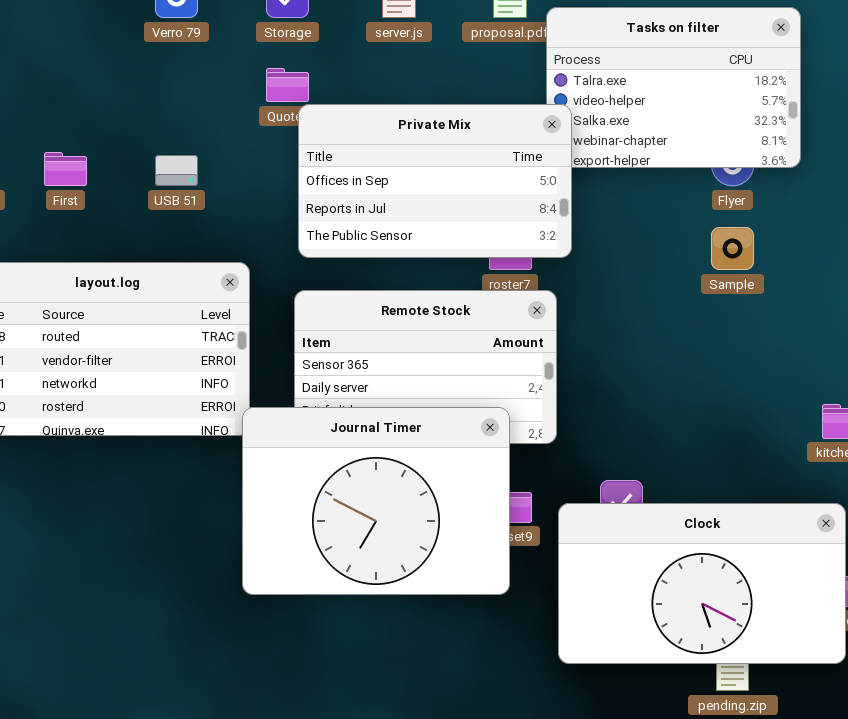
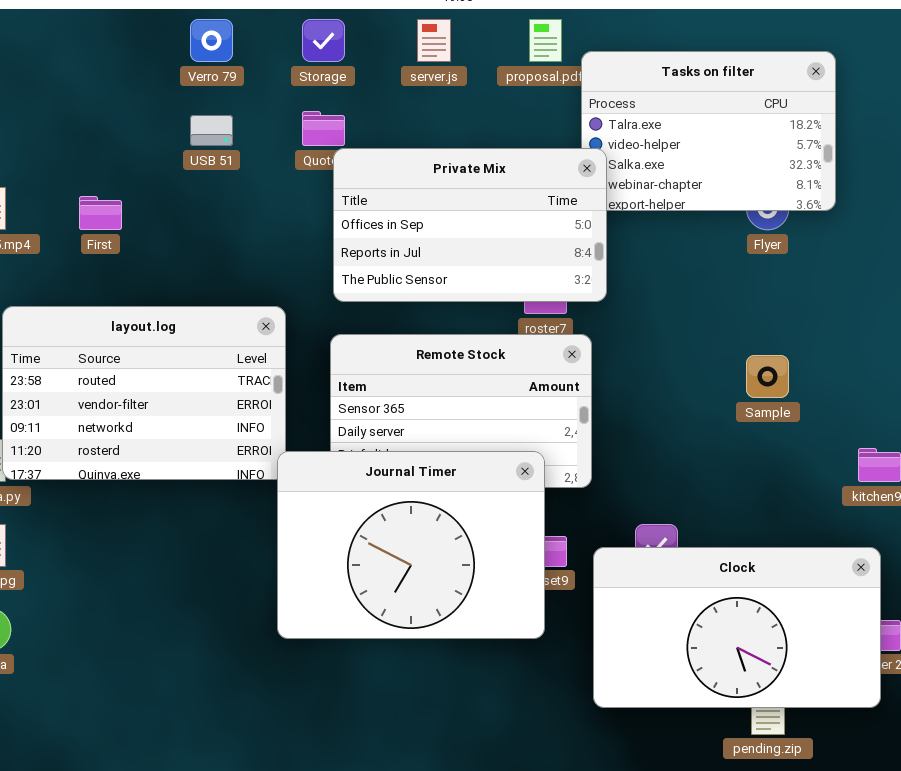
USB 51: [155,155,198,186] -> [190,115,233,146], moved
Sample: [711,227,754,270] -> [746,355,789,398], moved

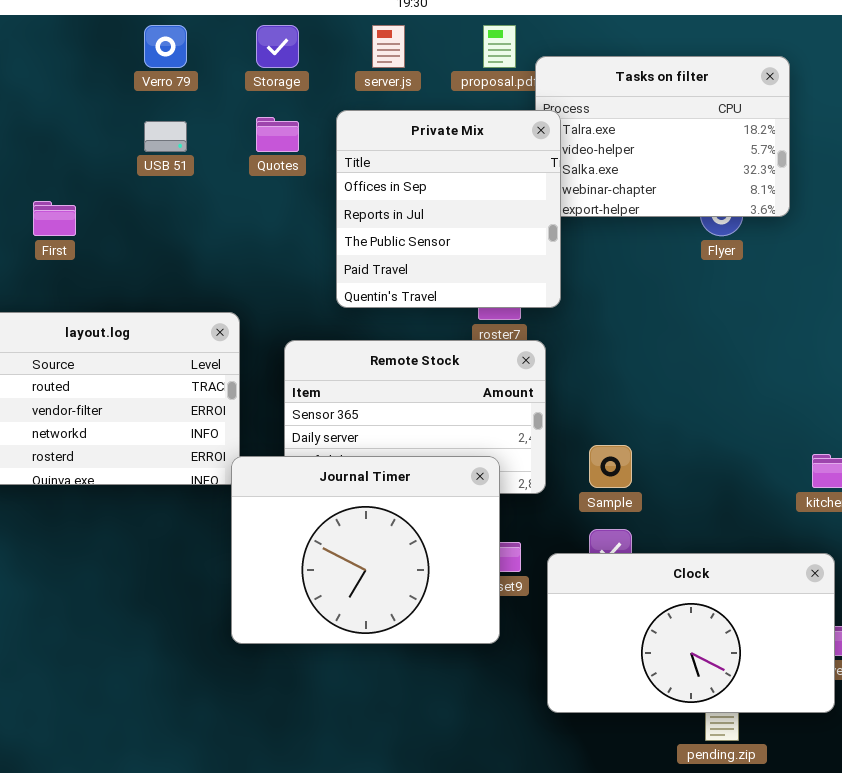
Private Mix: [333,148,607,302] -> [336,110,561,308], resized
Sample: [746,355,789,398] -> [589,445,632,488], moved

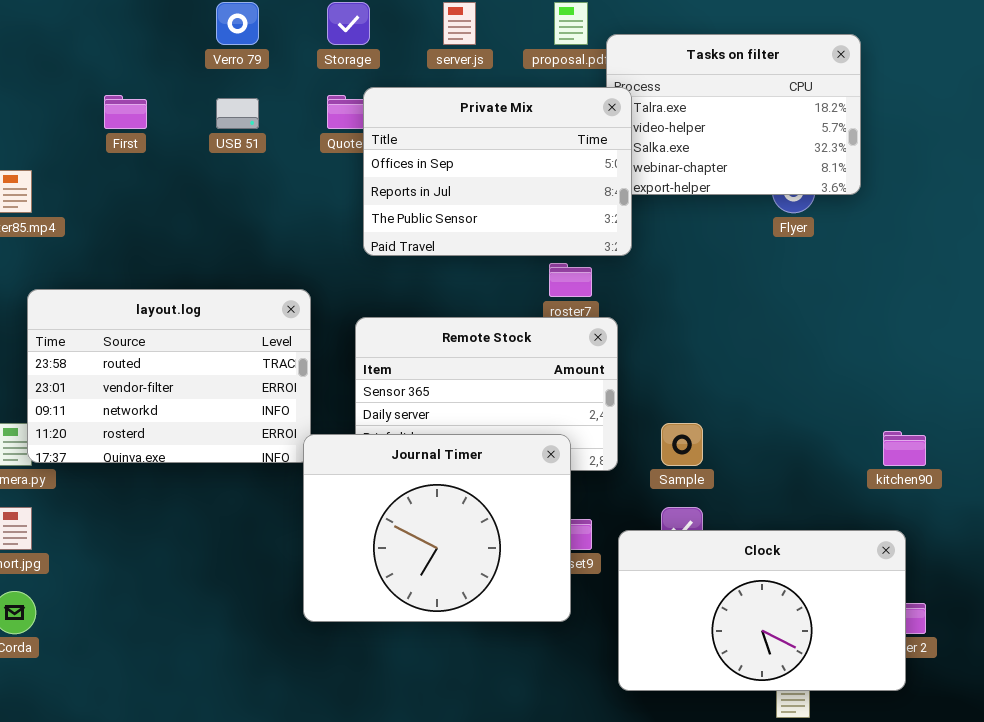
Private Mix: [336,110,561,308] -> [363,87,632,256], resized
First: [33,201,76,236] -> [104,95,147,129], moved

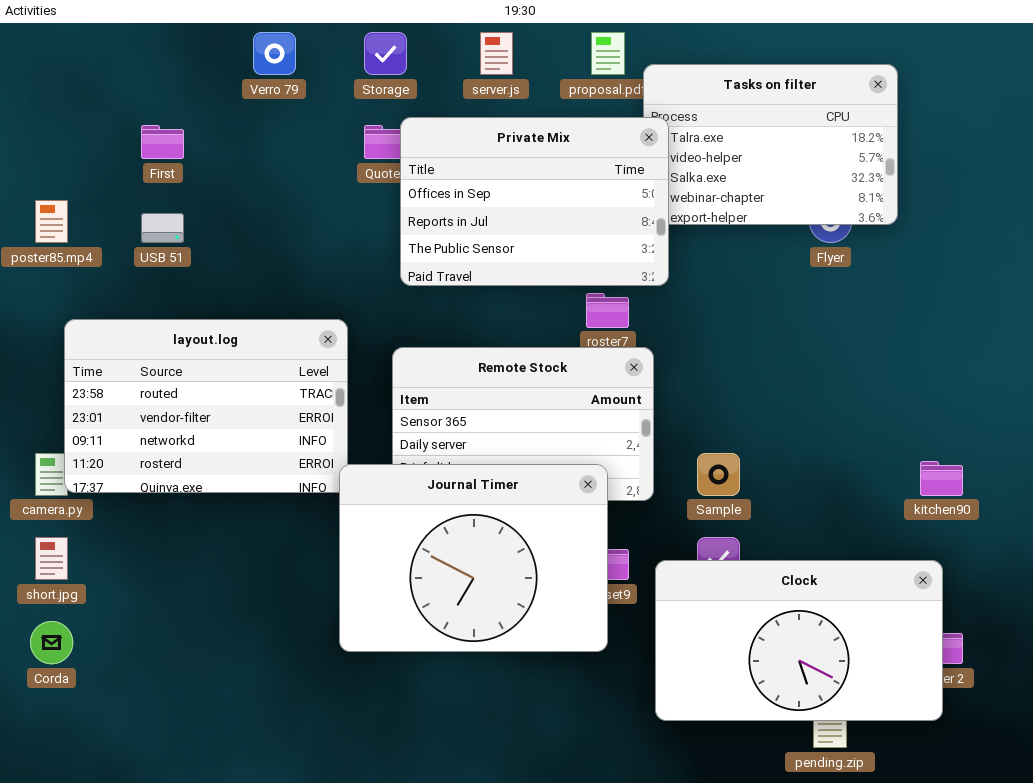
USB 51: [216,98,259,129] -> [141,213,184,243], moved

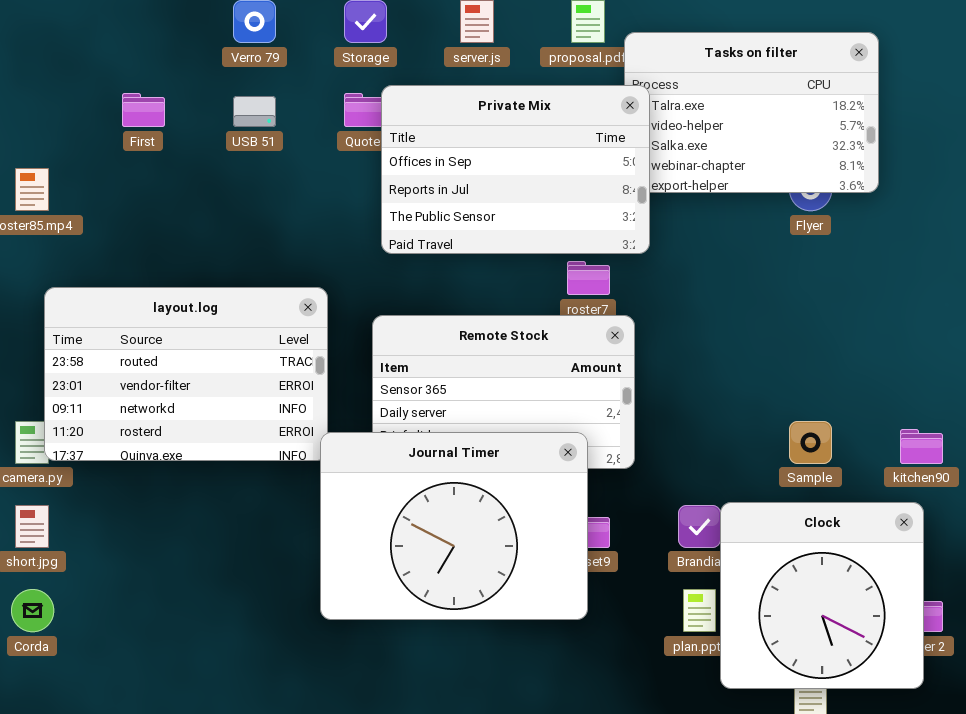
USB 51: [141,213,184,243] -> [233,96,276,127], moved
Sample: [697,453,740,496] -> [789,421,832,464], moved
Clock: [655,560,943,721] -> [720,502,924,689], resized

